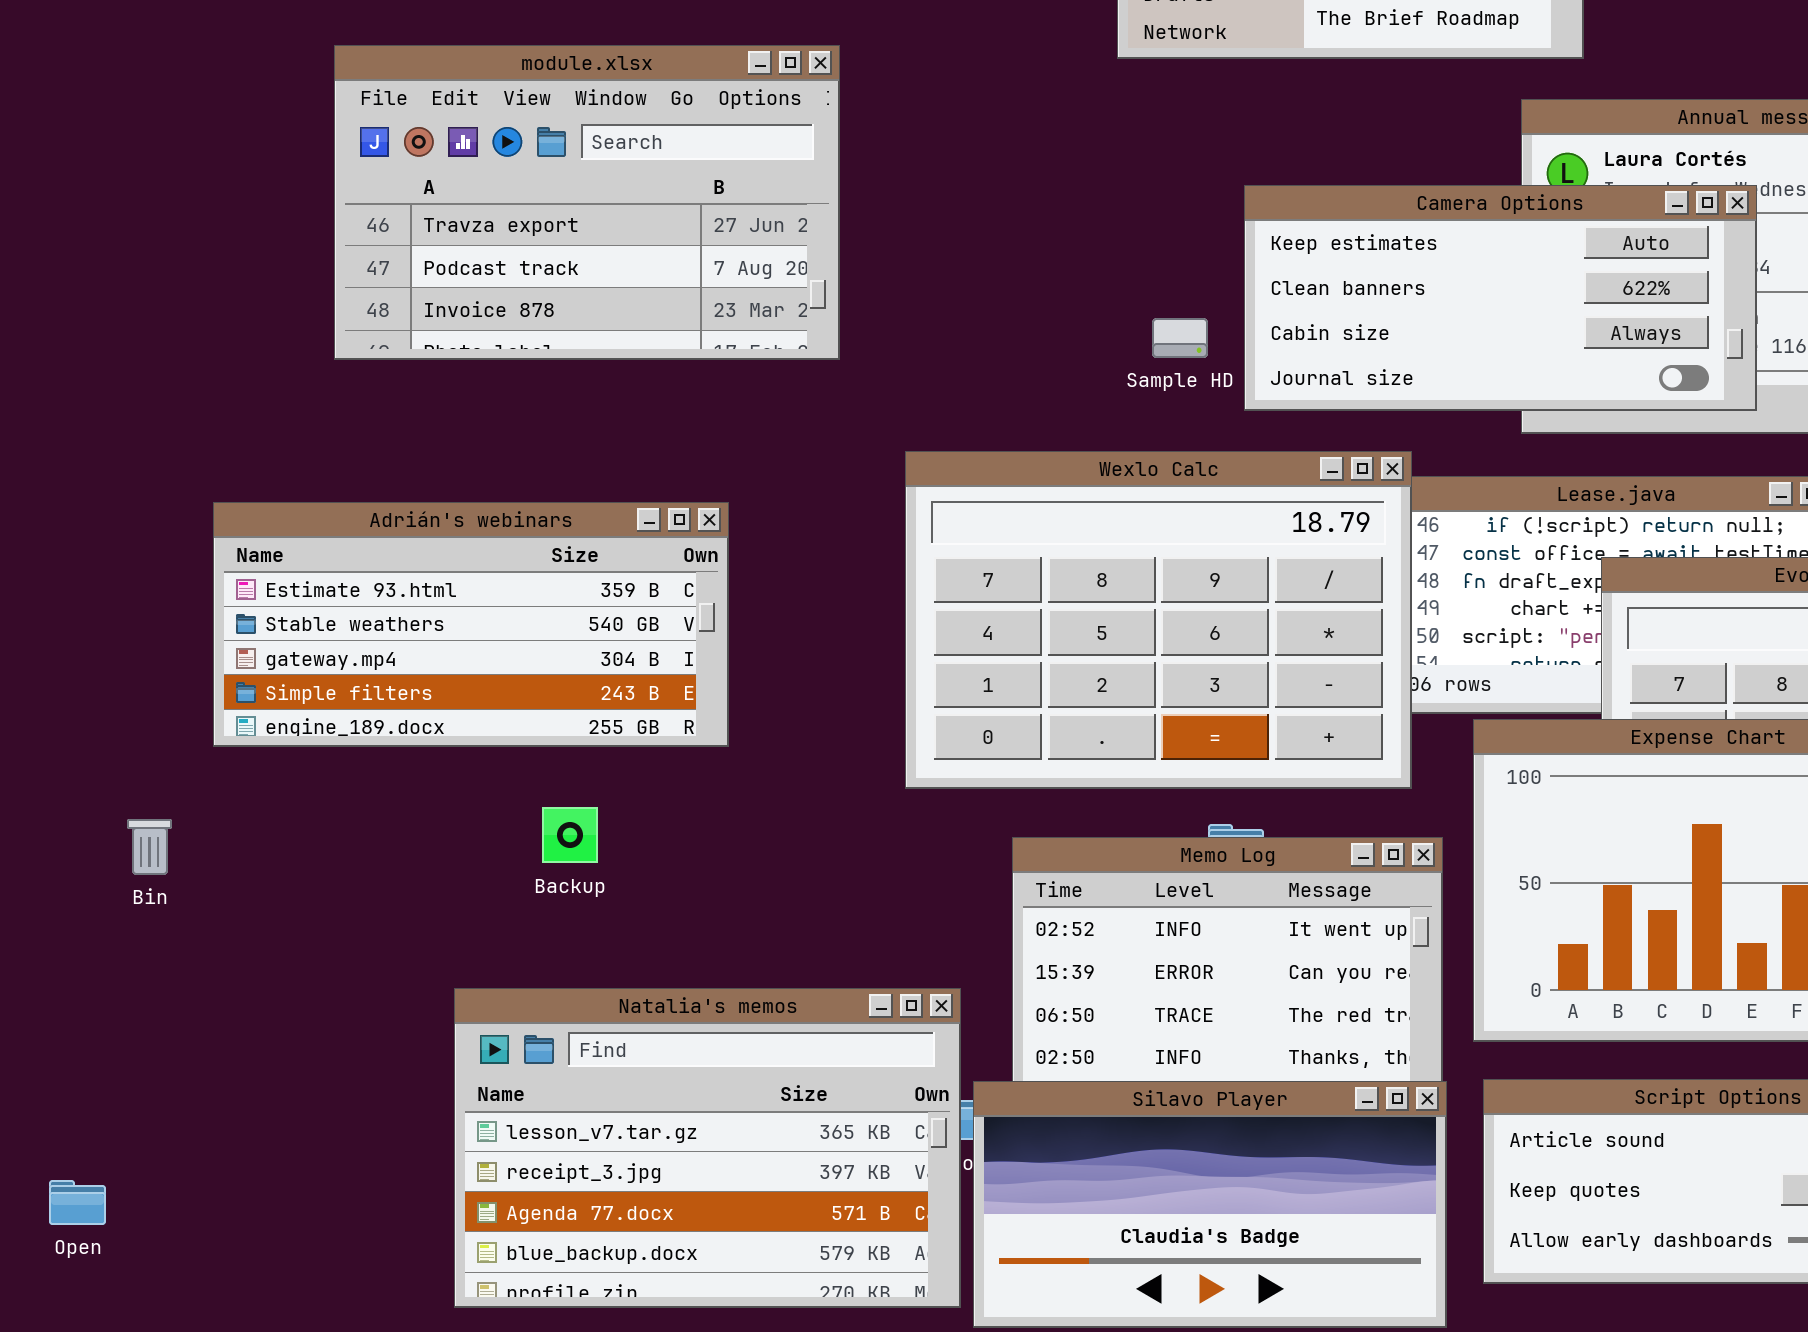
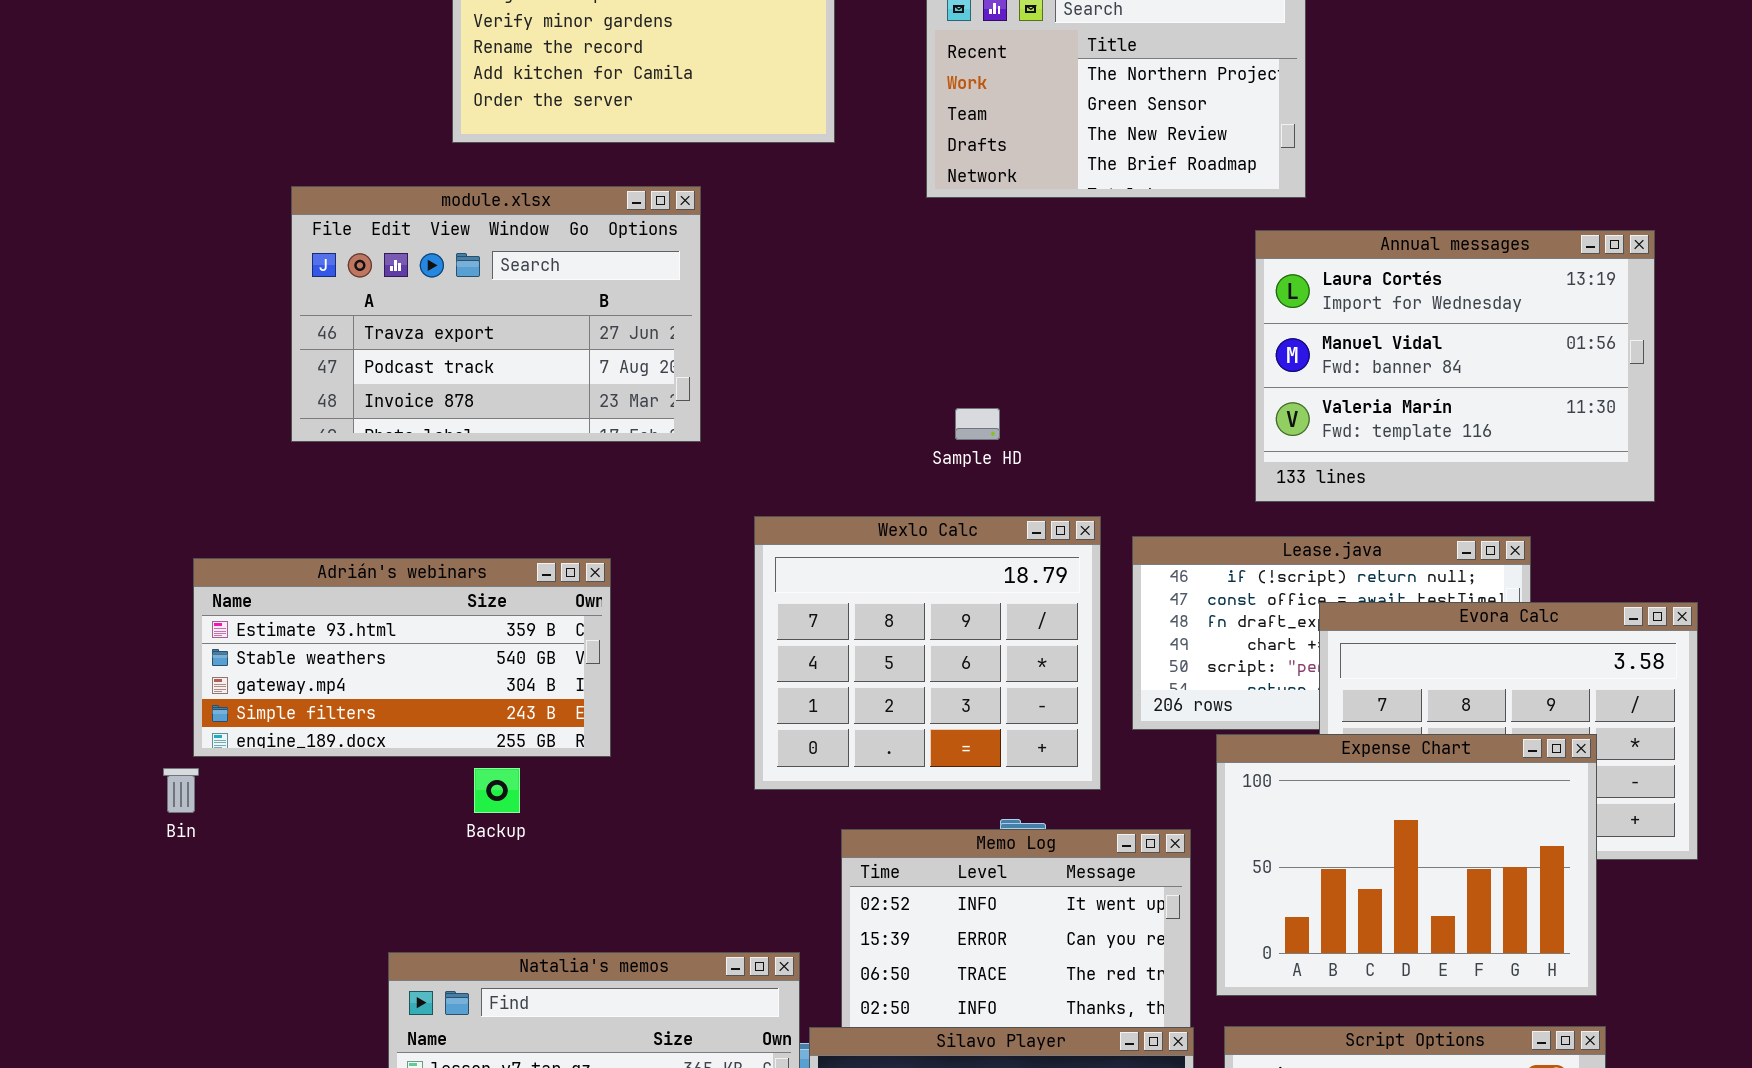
Camera Options: [1244,185,1757,411] -> none, closed
Wexlo Calc: [905,451,1412,789] -> [754,516,1101,790], resized
Backup: [542,807,598,863] -> [474,768,520,813], moved
Bin: [127,819,172,875] -> [163,768,199,813], moved

